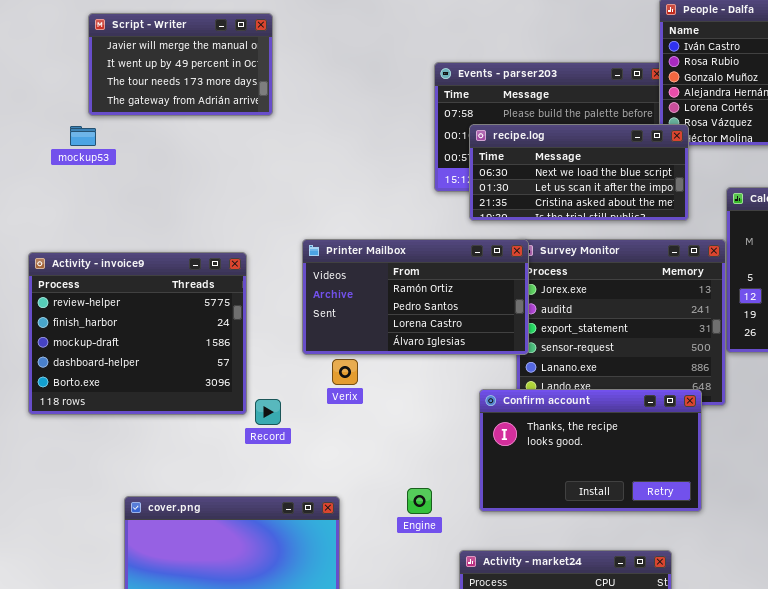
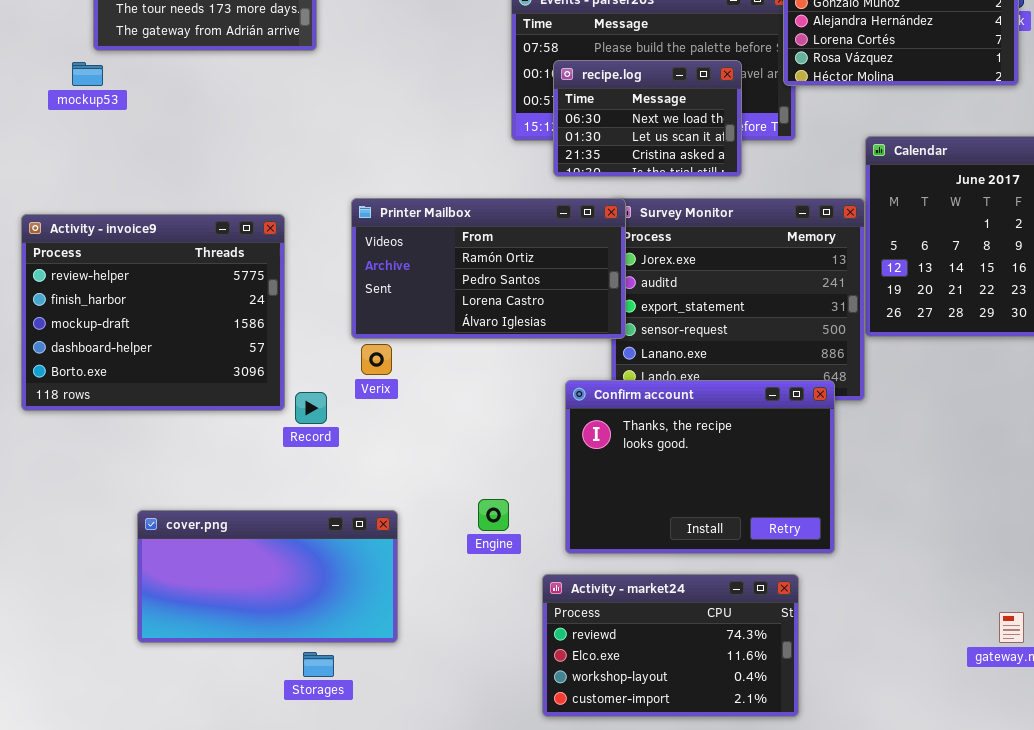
recipe.log: [469,124,689,221] -> [553,60,742,177], resized
Verix: [332,359,358,385] -> [361,344,392,375], moved
Confirm account: [479,389,702,512] -> [565,380,835,554], resized

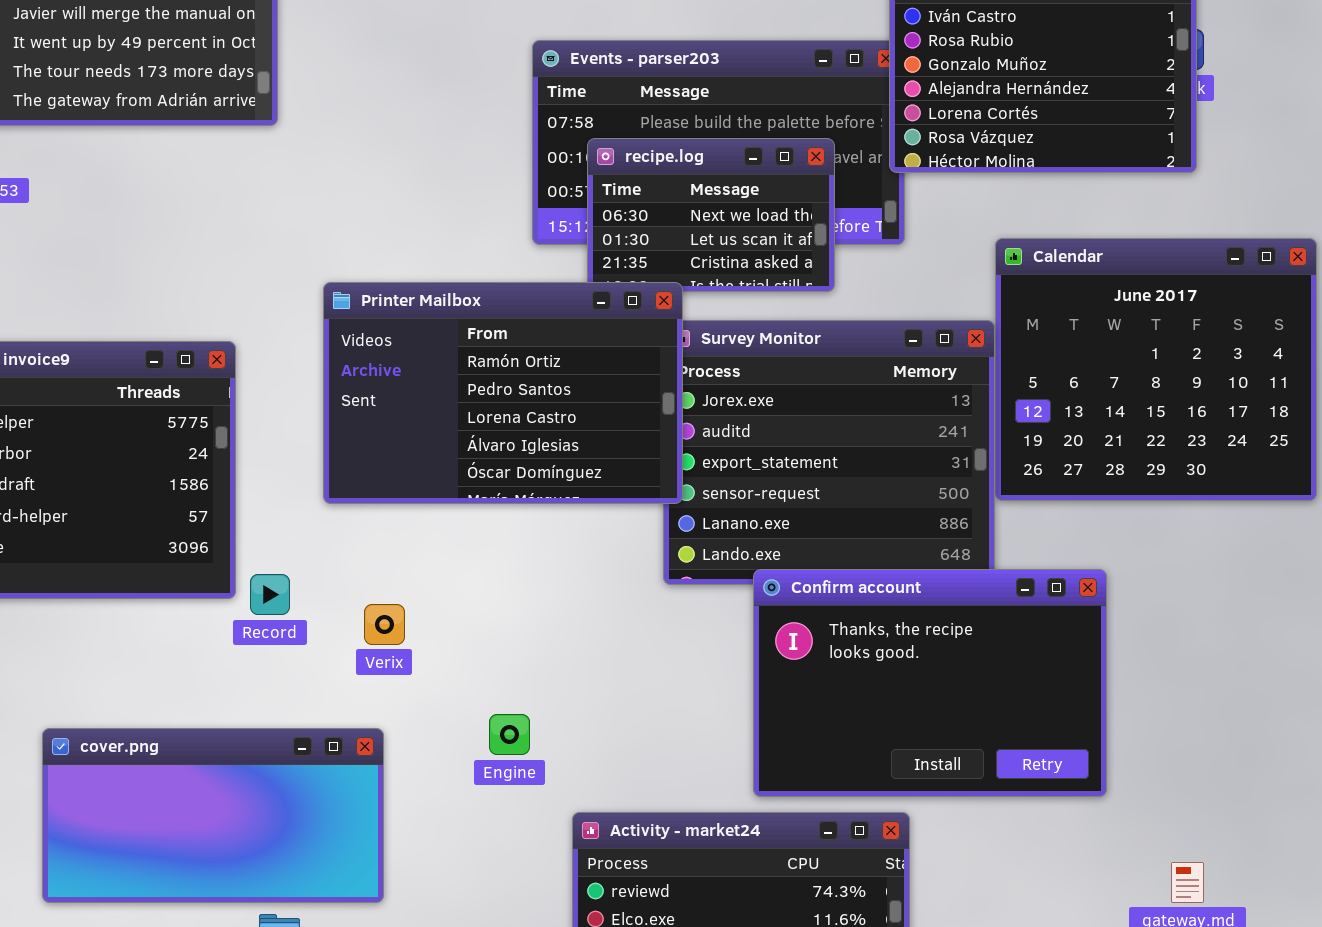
Printer Mailbox: [351,198,626,339] -> [323,282,683,504], resized
Verix: [361,344,392,375] -> [364,604,405,645], moved
Confirm account: [565,380,835,554] -> [753,569,1107,797], moved

